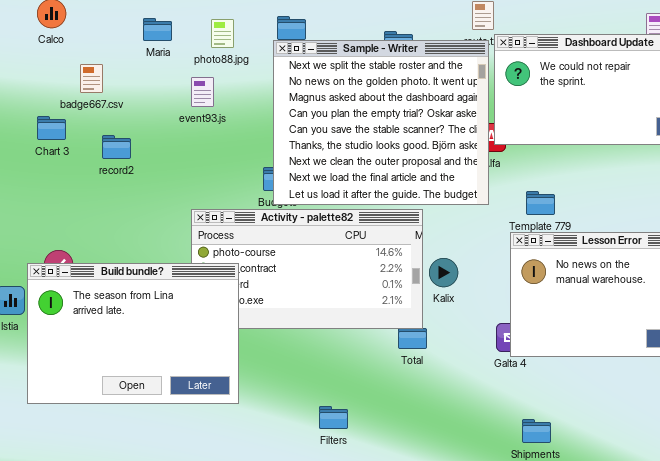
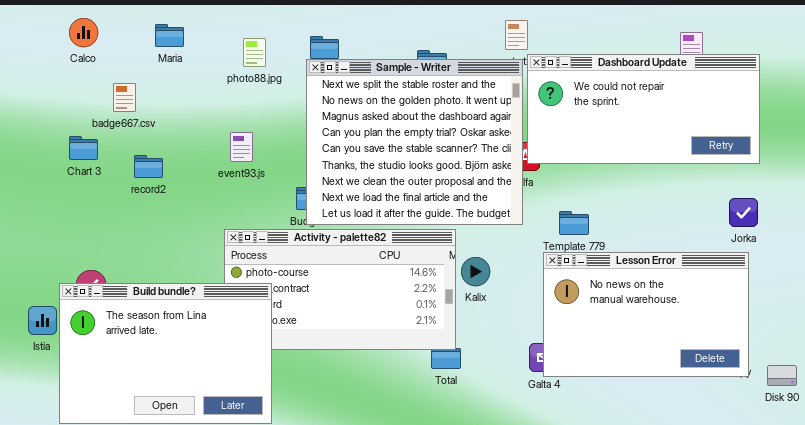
Maria: [143,18,172,41] -> [155,24,184,47], moved
event93.js: [191,77,214,107] -> [230,132,253,162], moved
Kalix: [429,258,458,287] -> [461,257,490,286], moved

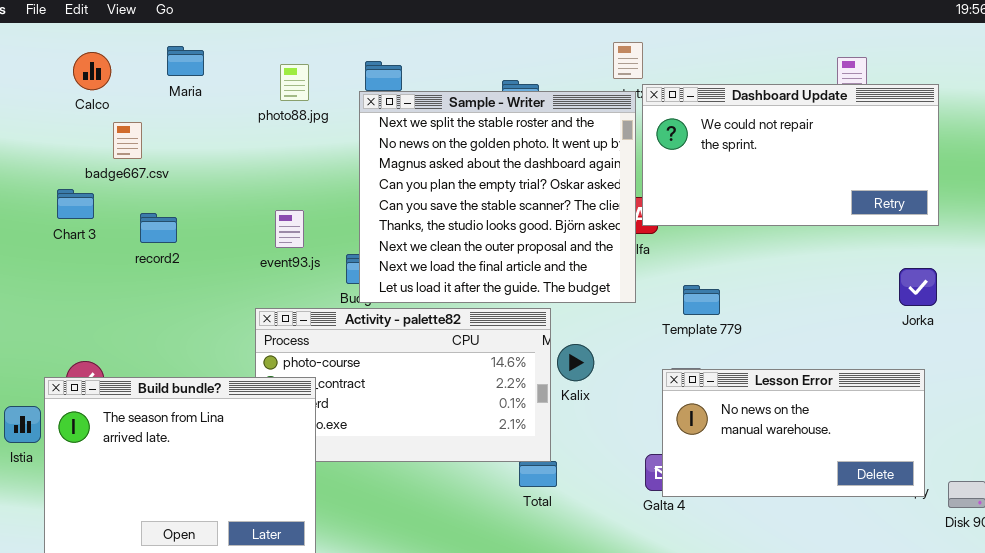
Calco: [69,18,98,47] -> [73,52,111,90], moved
event93.js: [230,132,253,162] -> [275,210,304,248], moved
Lesson Error: [543,252,749,377] -> [662,369,925,497], resized

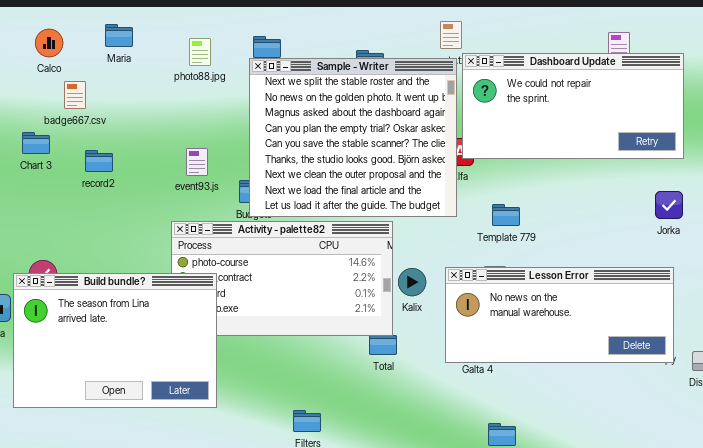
Kalix: [557,344,594,381] -> [398,268,426,296], moved
Lesson Error: [662,369,925,497] -> [445,267,674,363], resized

